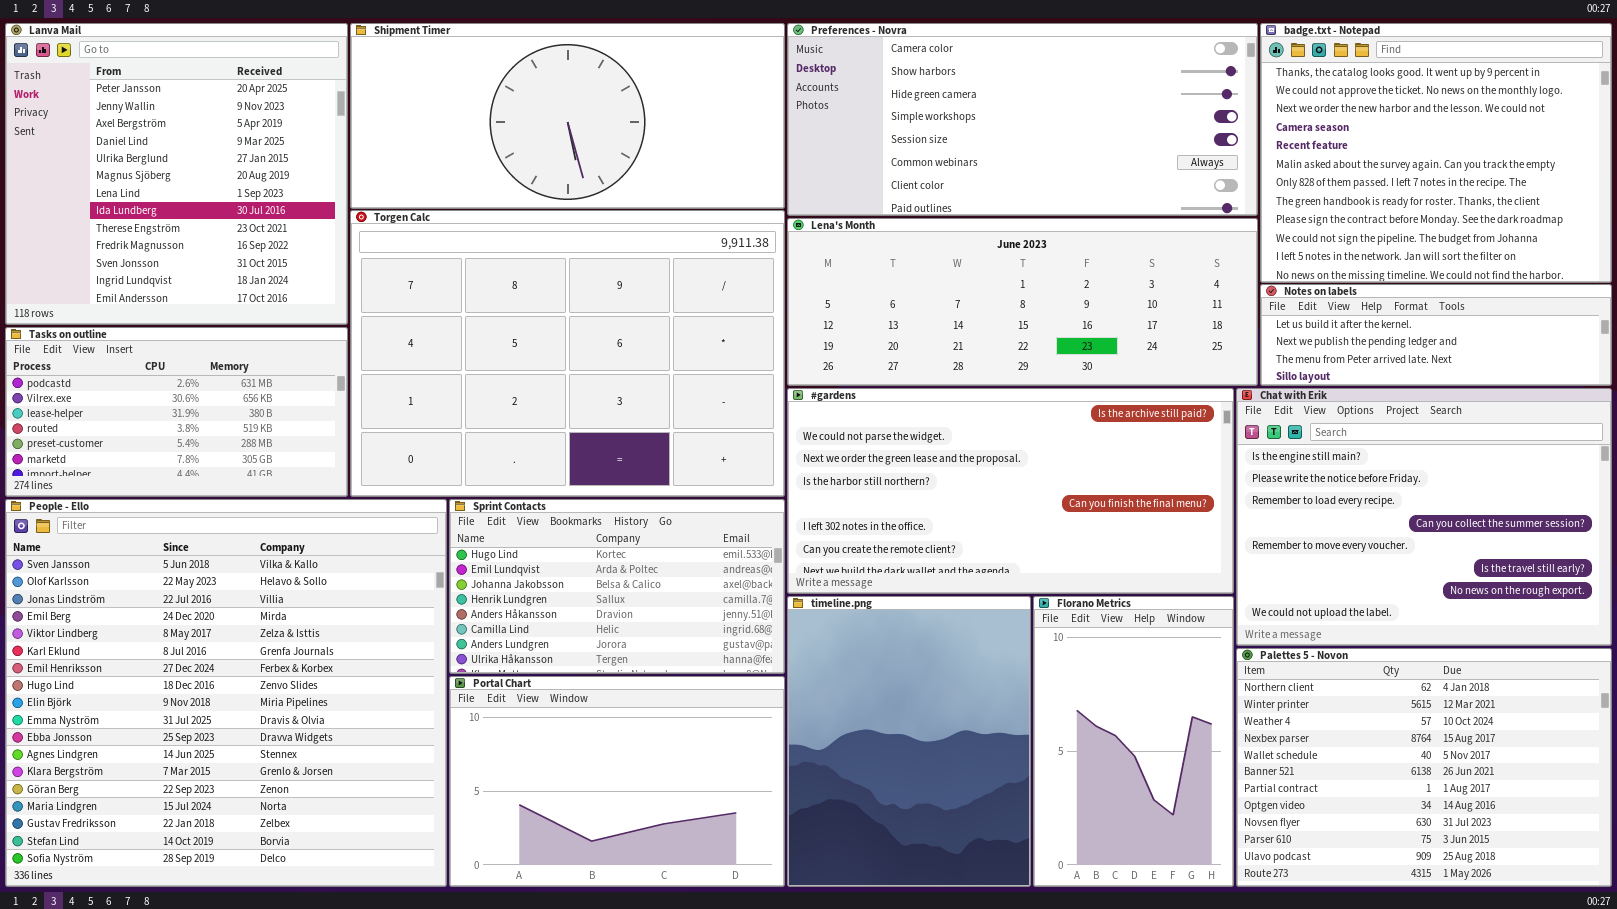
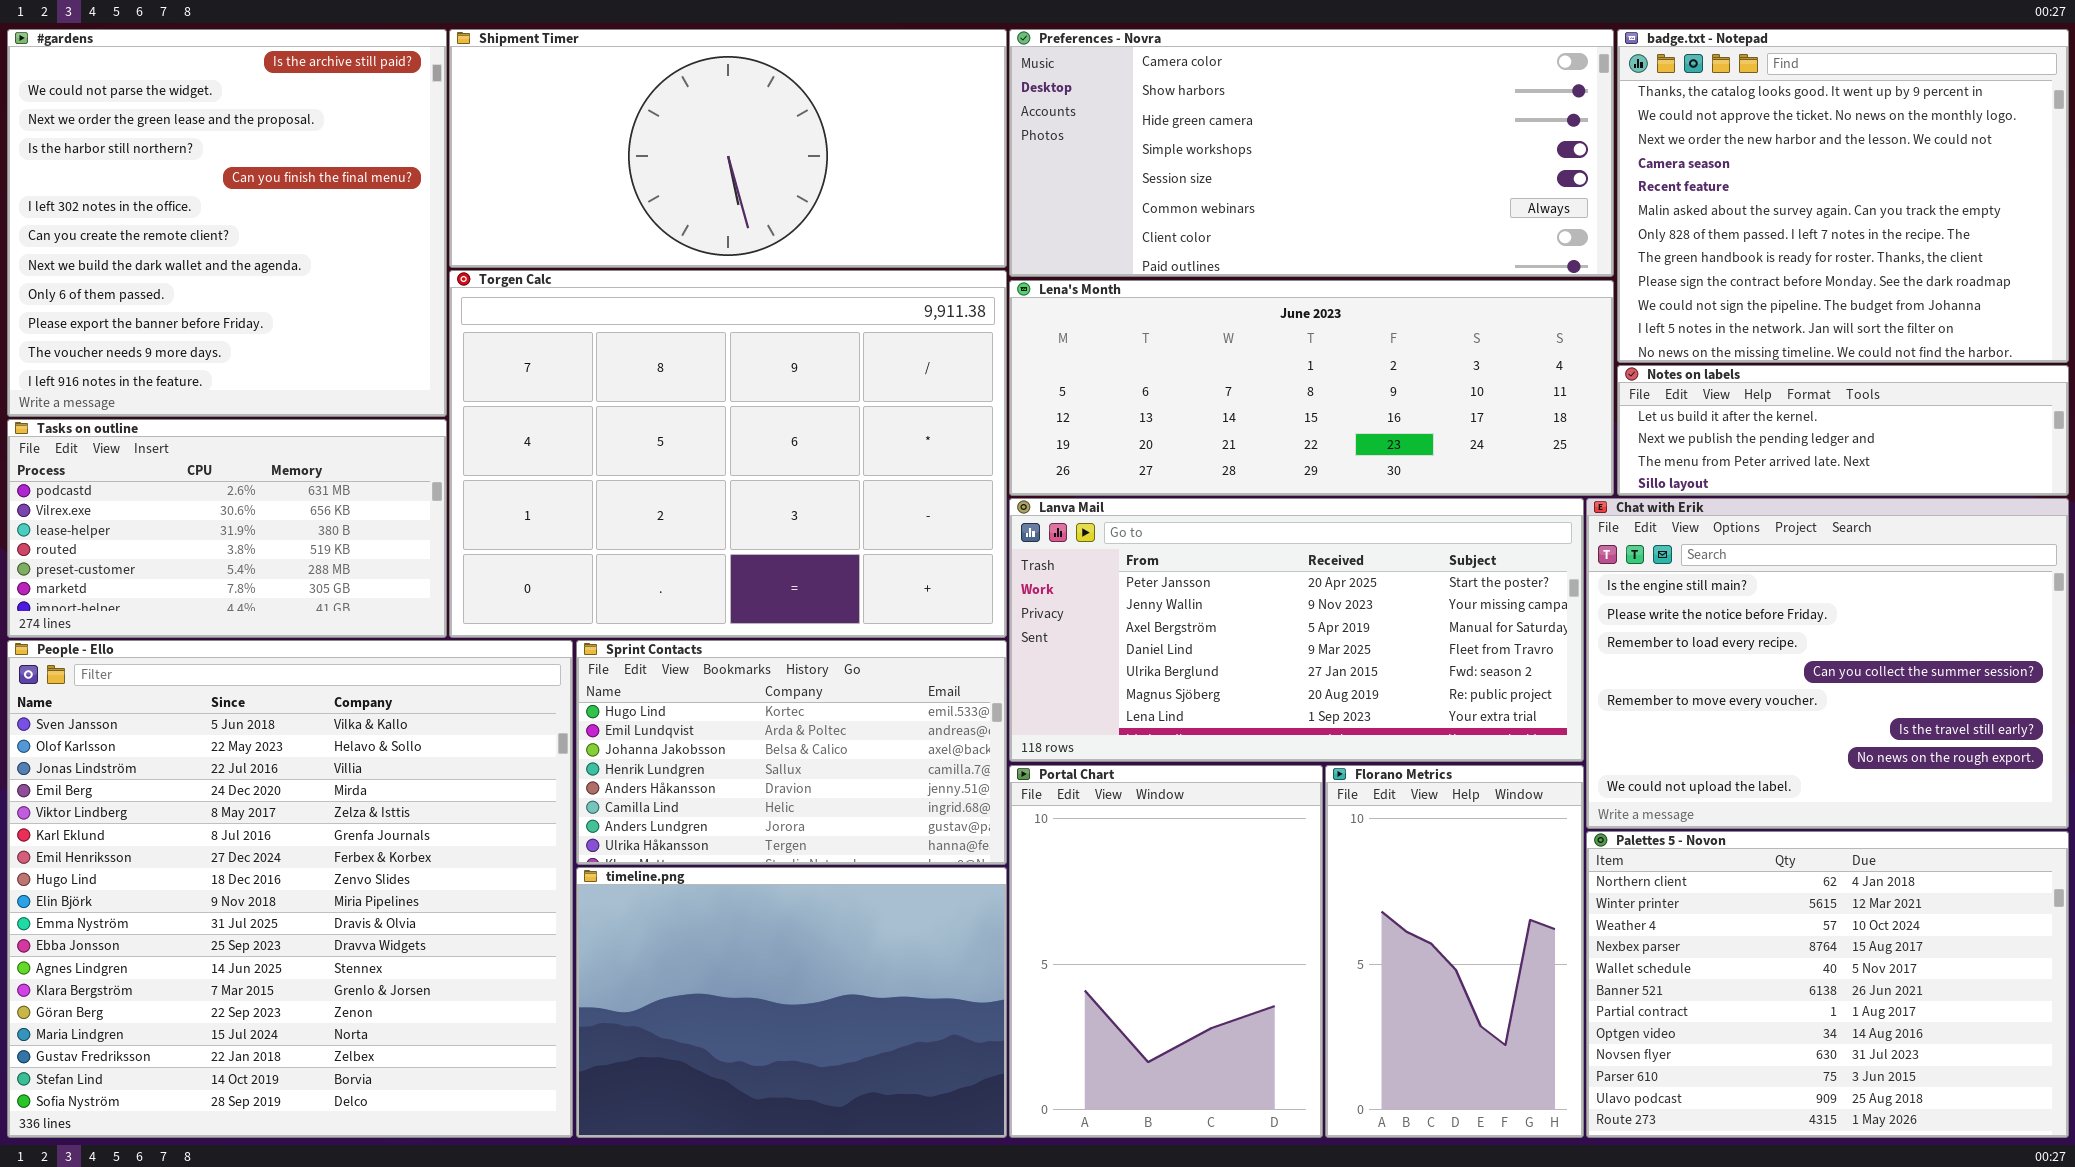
Lanva Mail: [5,23,348,325] -> [1009,498,1584,762], moved, resized
#gardens: [787,388,1234,594] -> [7,29,447,417], moved, resized
timeline.png: [787,596,1031,887] -> [576,867,1007,1138], moved, resized
Portal Chart: [449,676,785,887] -> [1009,765,1323,1138], moved, resized

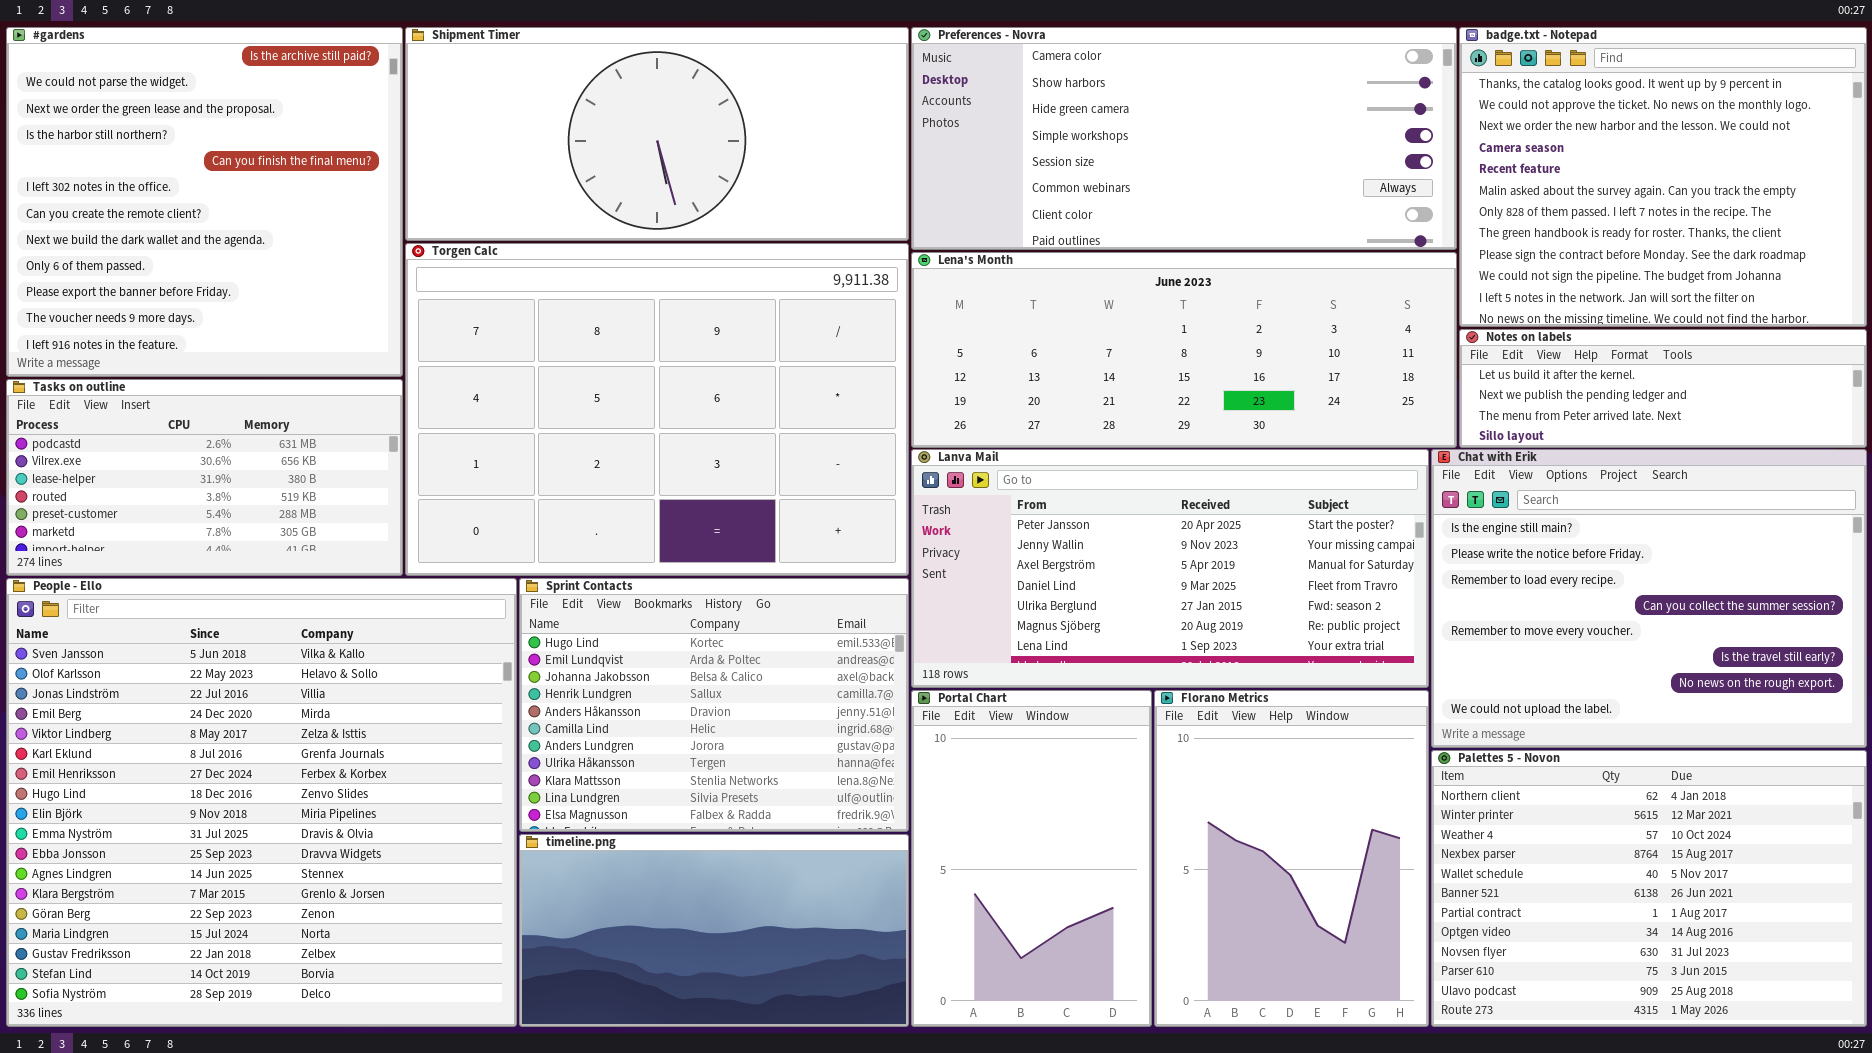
Sprint Contacts: [576,640,1007,865] -> [519,578,909,832], resized
Portal Chart: [1009,765,1323,1138] -> [911,690,1152,1027], resized
Florano Metrics: [1325,765,1584,1138] -> [1154,690,1429,1027], resized
timeline.png: [576,867,1007,1138] -> [519,834,909,1027], resized

